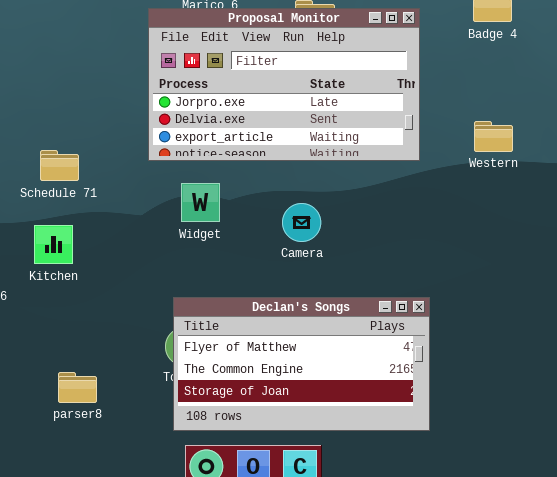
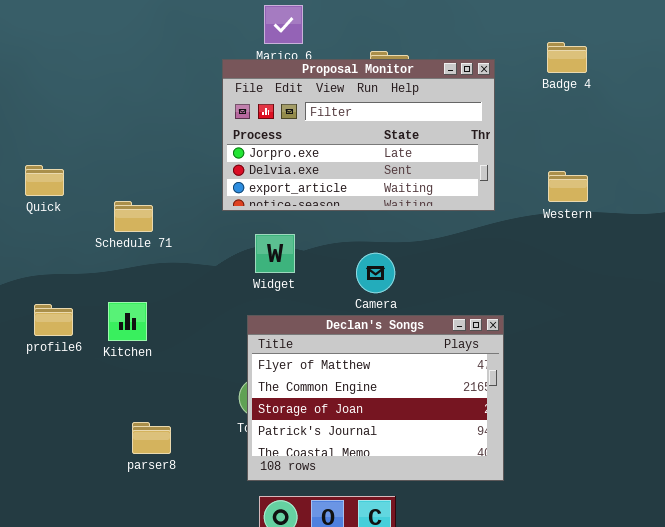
Kitchen: [34,225,73,264] -> [108,302,147,341], moved
Declan's Songs: [173,297,430,431] -> [247,315,504,481], resized

